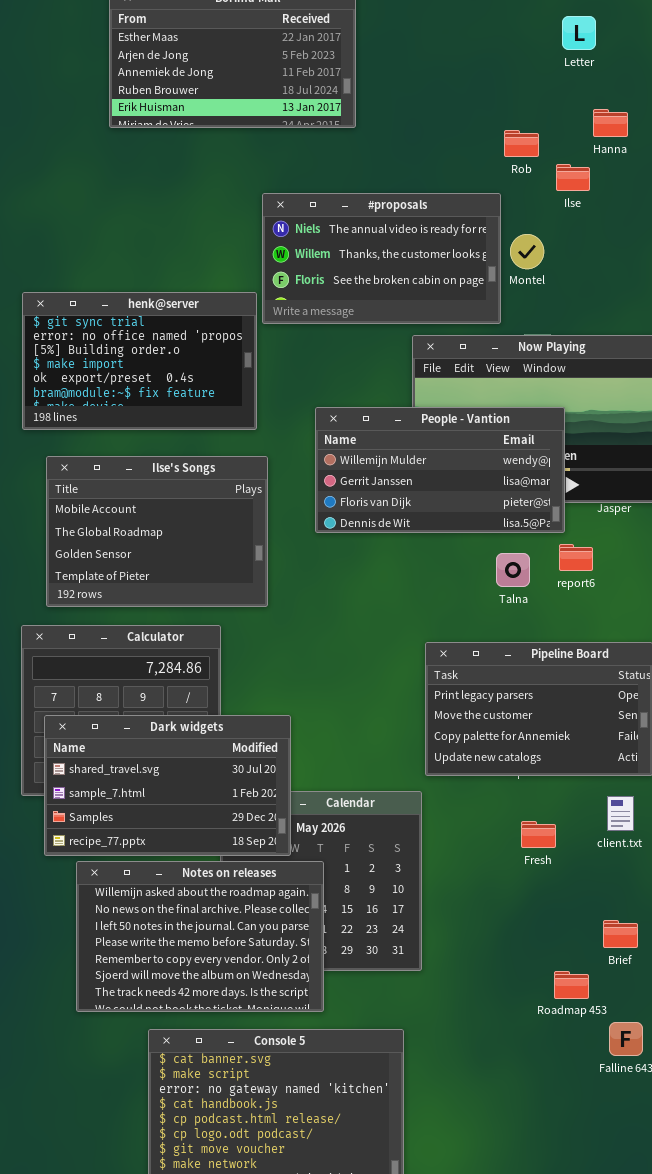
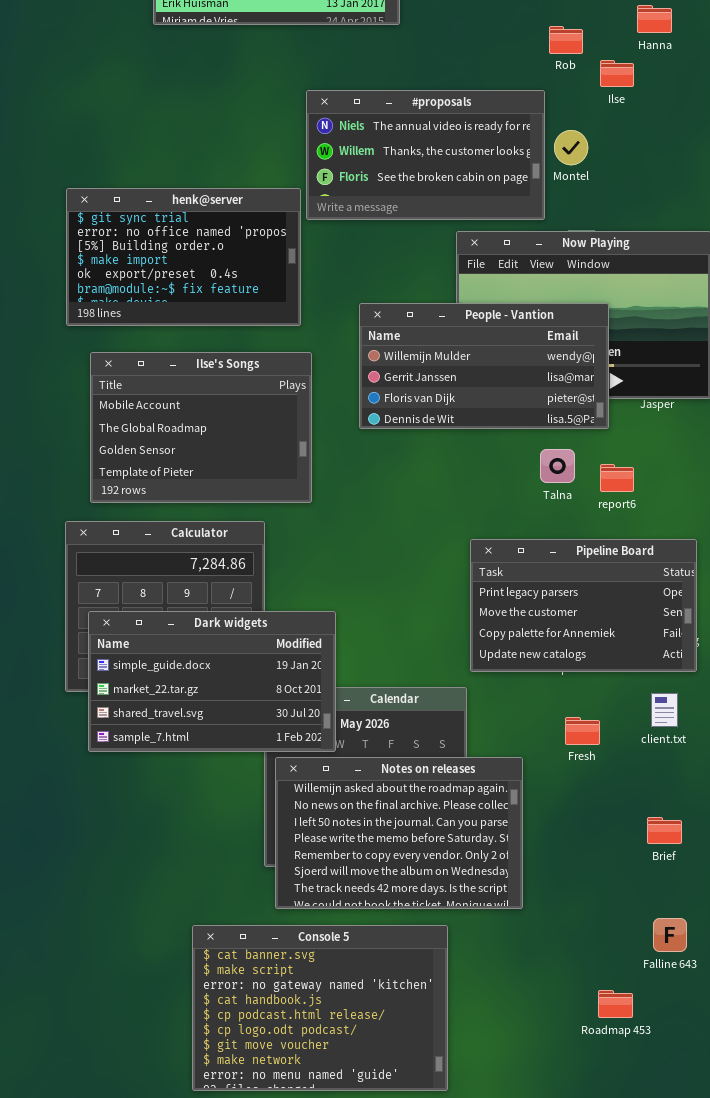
report6: [559,544,593,571] -> [600,464,634,492], moved
Dark widgets: [44,715,291,856] -> [88,611,336,752], scrolled up 2 rows
Notes on releases: [76,861,324,1012] -> [275,757,523,909], moved
Roadmap 453: [554,971,589,999] -> [598,990,633,1018], moved

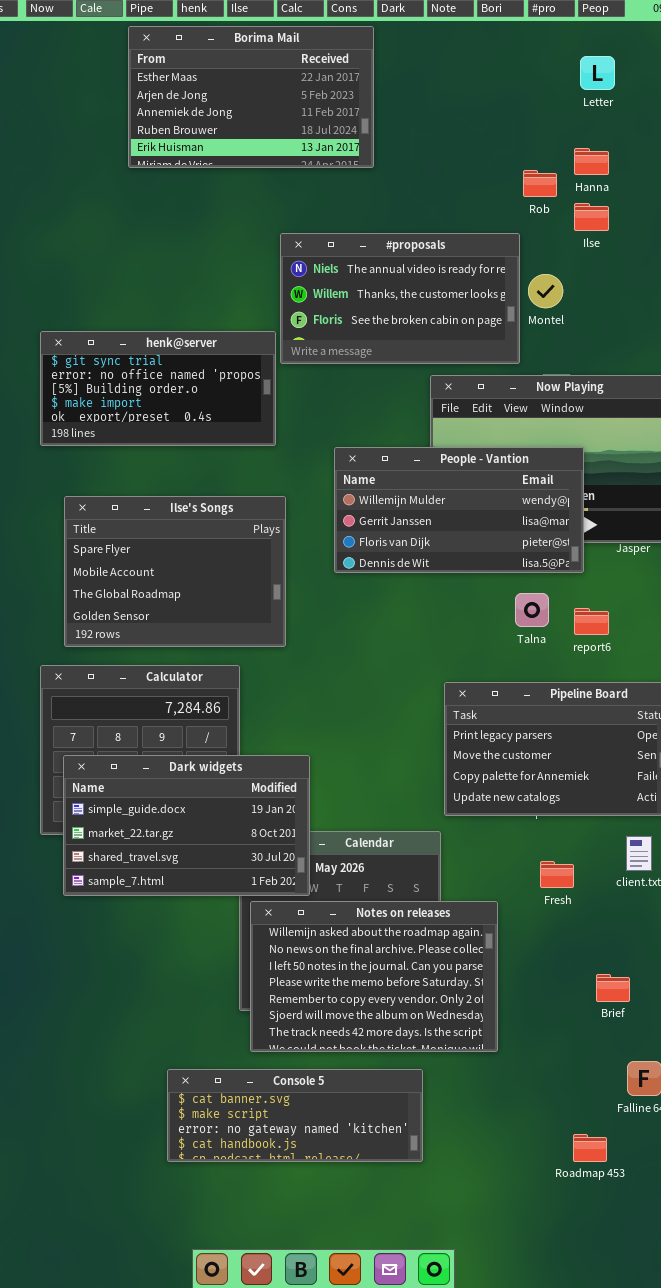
Hanna: [637,5,672,33] -> [574,148,609,175], moved
henk@server: [66,188,301,326] -> [40,331,276,446], resized
Ilse's Songs: [90,352,312,503] -> [64,496,286,647], scrolled up 1 row
Brief: [647,817,682,844] -> [596,974,630,1002], moved
Console 5: [192,925,448,1091] -> [167,1069,423,1162], resized

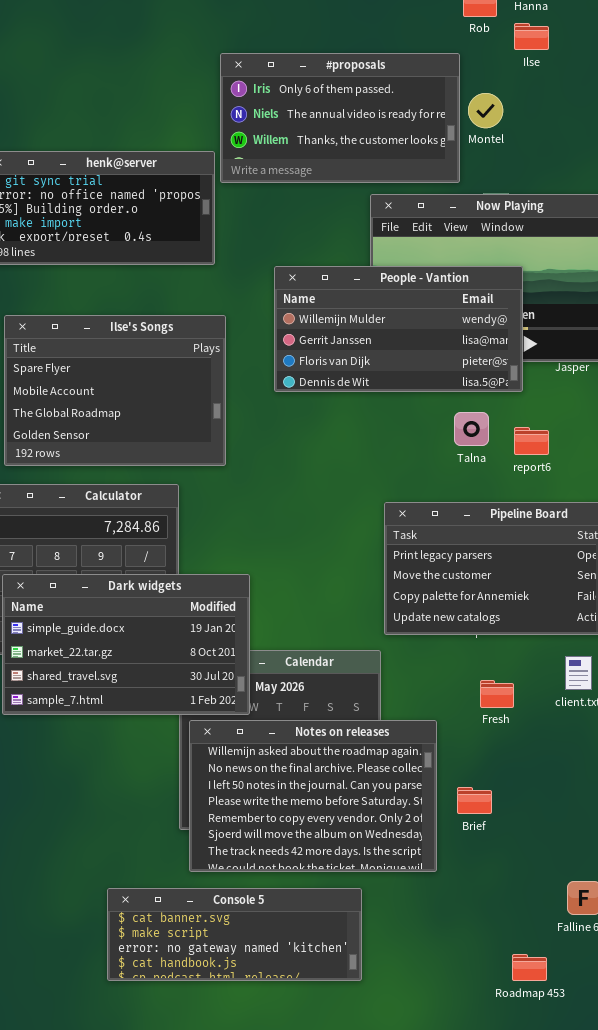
#proposals: [280,233,520,364] -> [220,53,460,183], scrolled up 1 row
Brief: [596,974,630,1002] -> [457,787,492,814], moved

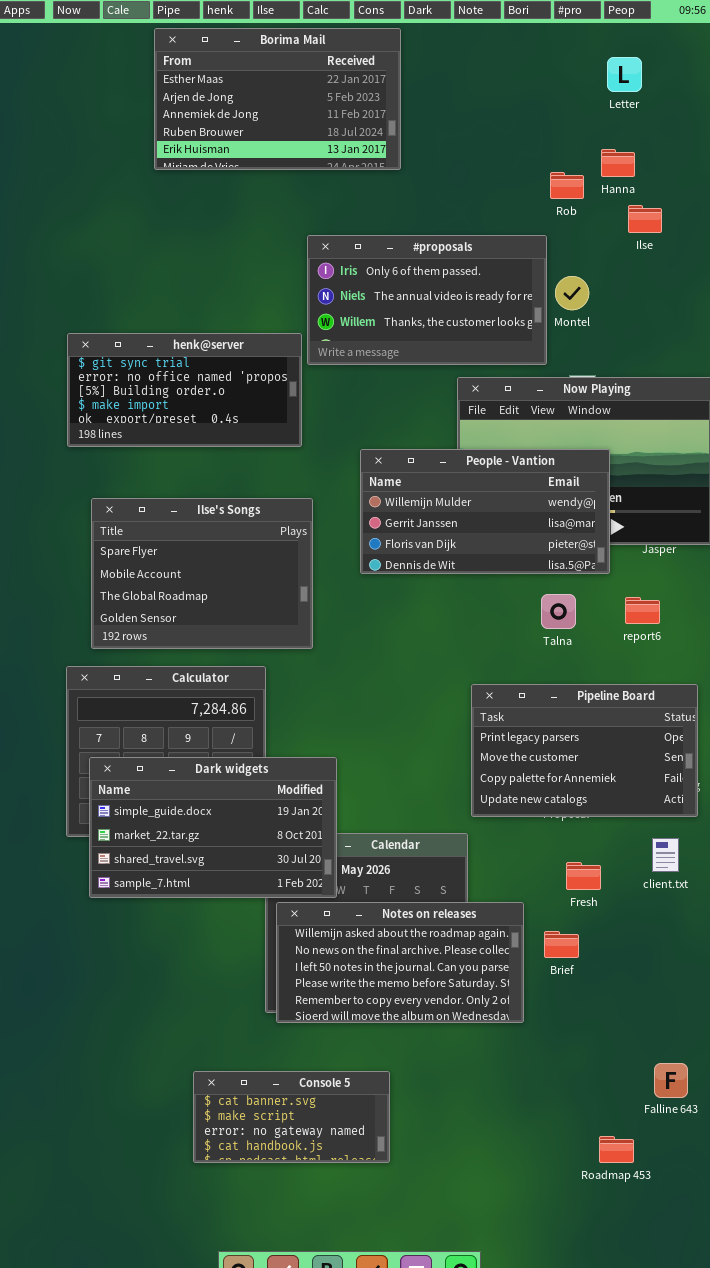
Ilse: [514,23,549,50] -> [628,205,662,233], moved
report6: [514,427,549,455] -> [625,597,660,624], moved
Notes on releases: [189,720,437,872] -> [276,902,524,1023], resized
Brief: [457,787,492,814] -> [544,931,579,958], moved
Console 5: [107,888,362,981] -> [193,1071,390,1163], resized

